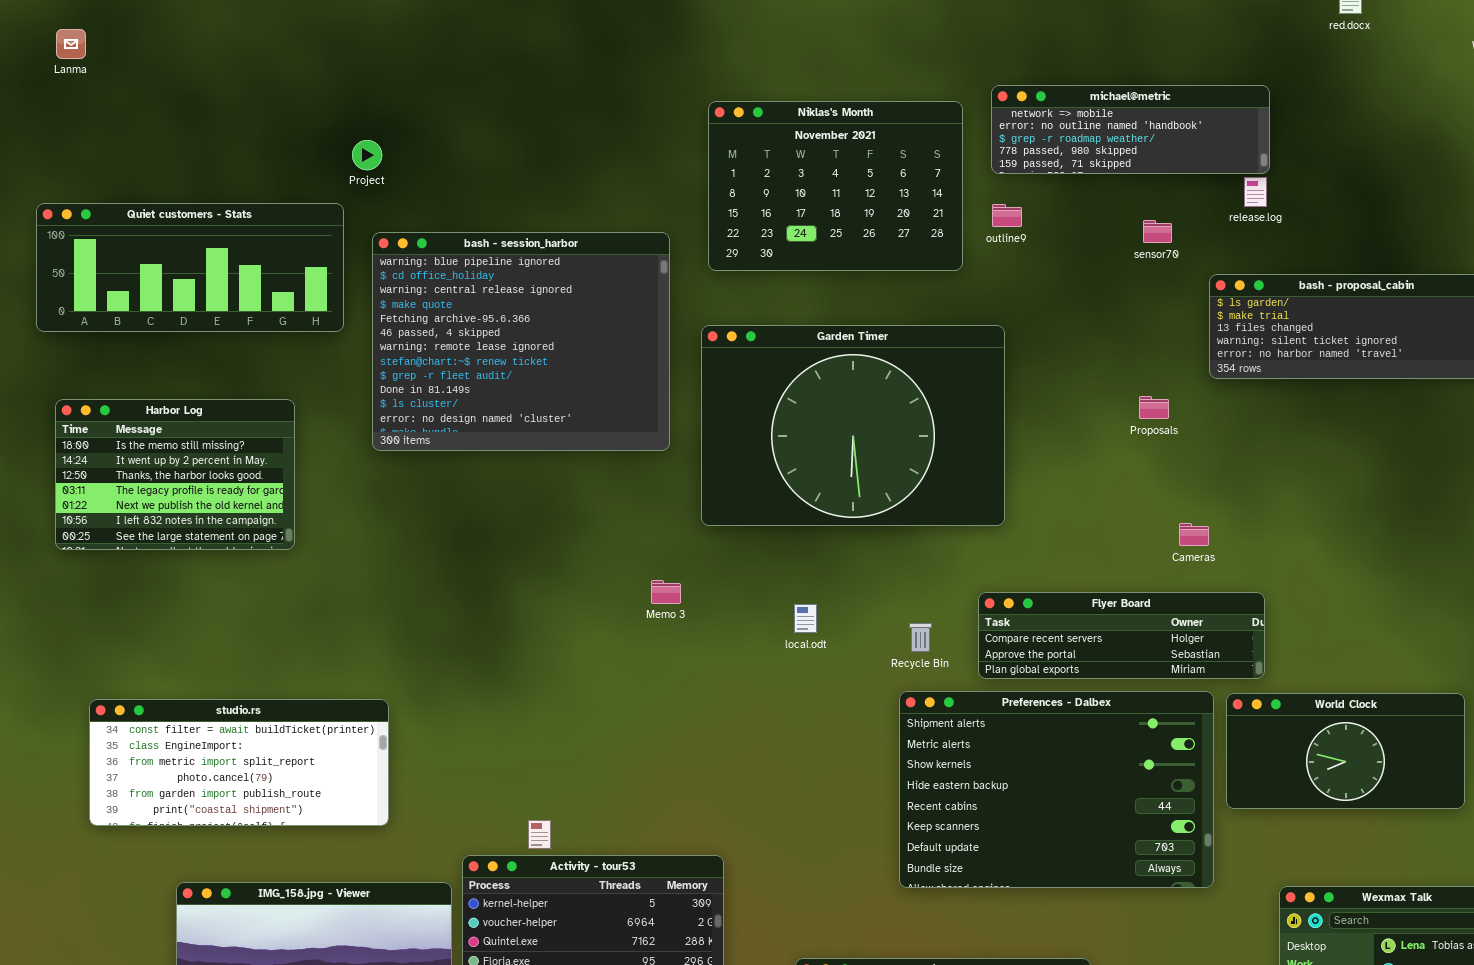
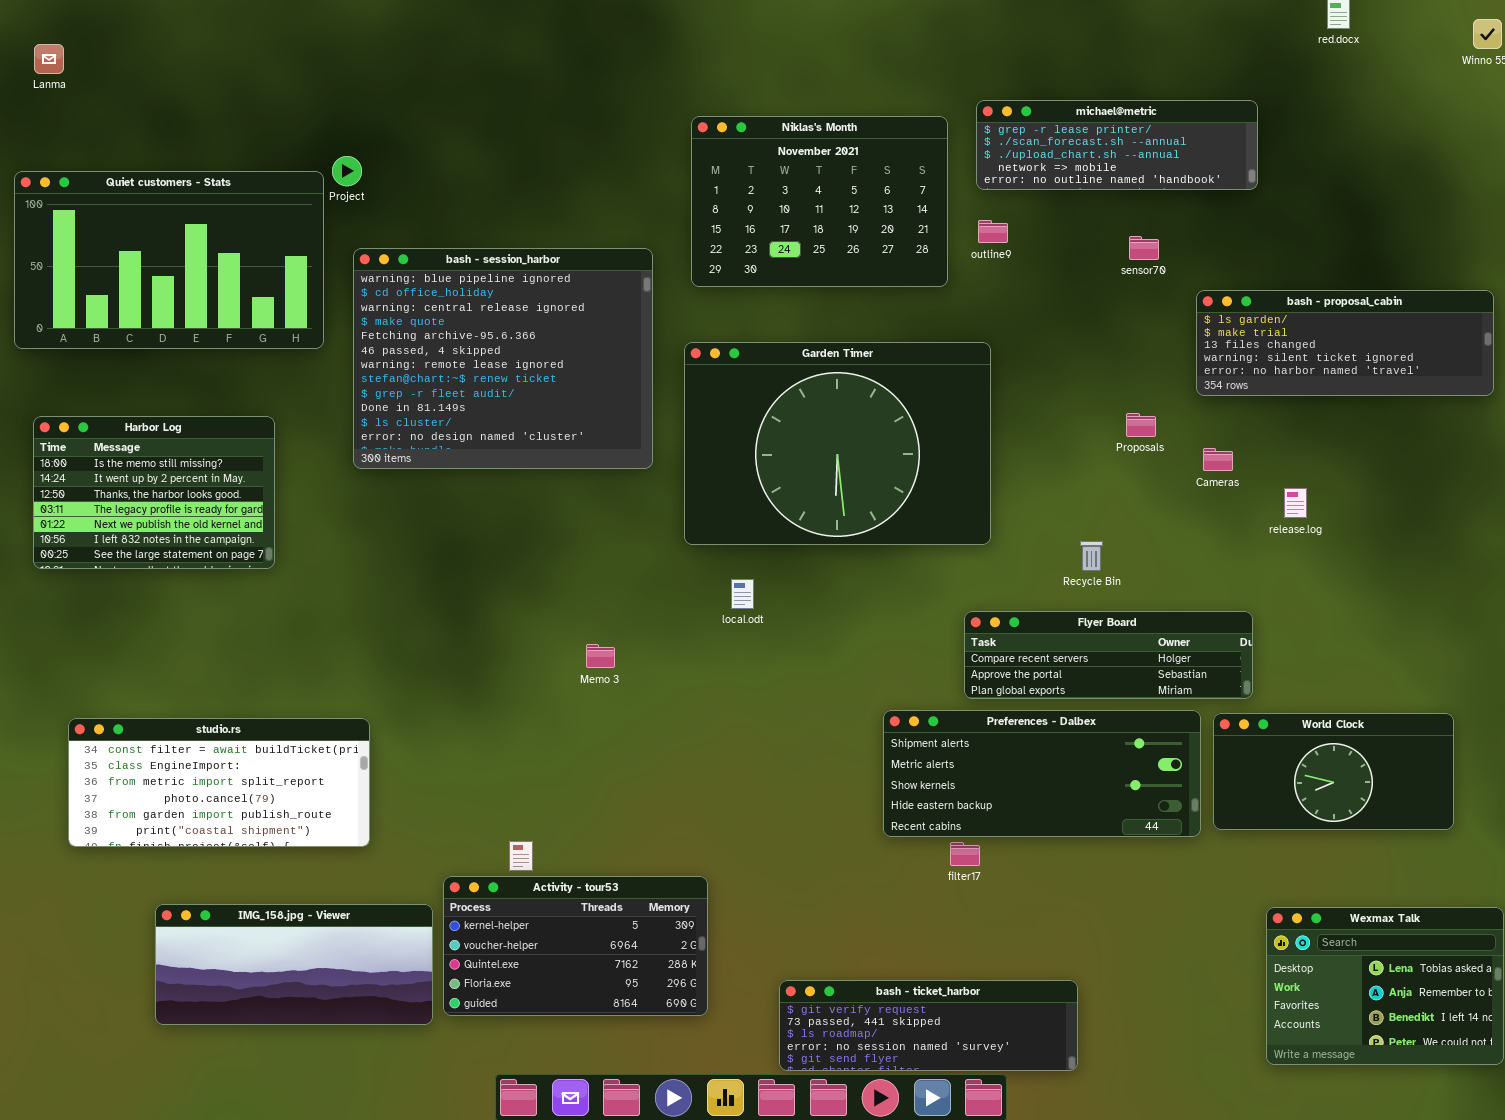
michael@metric: [991,85,1270,174] -> [976,100,1258,190], scrolled up 3 rows
release.log: [1244,177,1267,207] -> [1284,488,1307,518], moved
Quiet customers - Stats: [36,203,344,332] -> [14,171,324,349], resized
Cameras: [1179,523,1209,546] -> [1203,448,1233,471], moved
Memo 3: [651,580,681,604] -> [586,644,615,668], moved
local.odt: [794,604,817,633] -> [731,579,754,609], moved
Recycle Bin: [909,623,932,652] -> [1080,541,1103,571], moved
Preferences - Dalbex: [899,691,1214,888] -> [883,710,1201,837], resized

